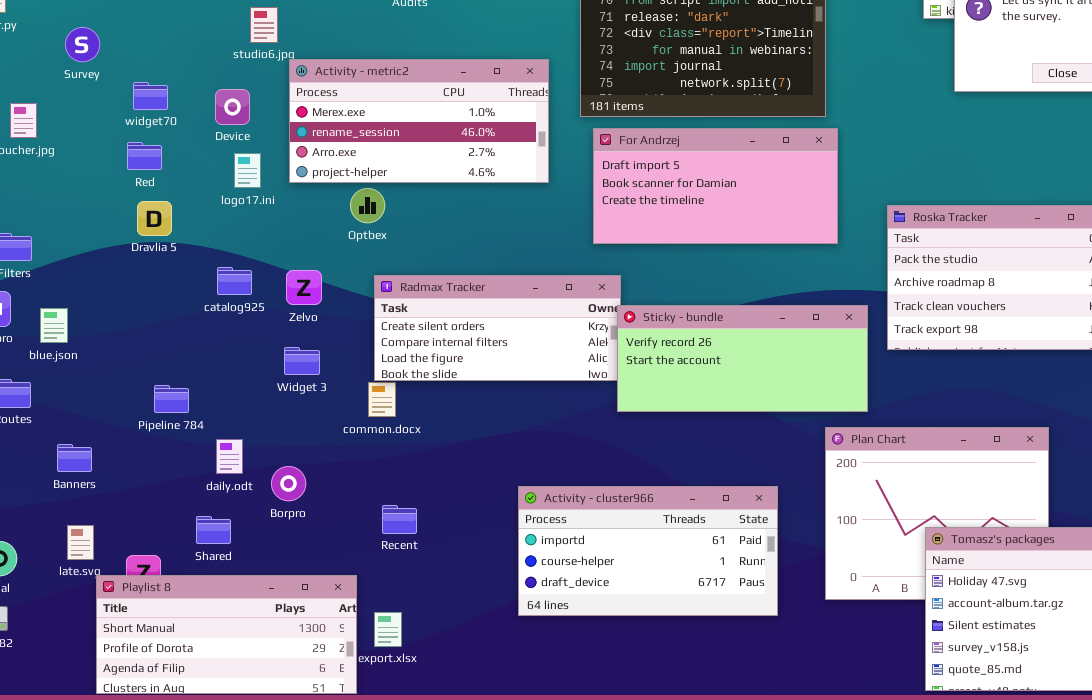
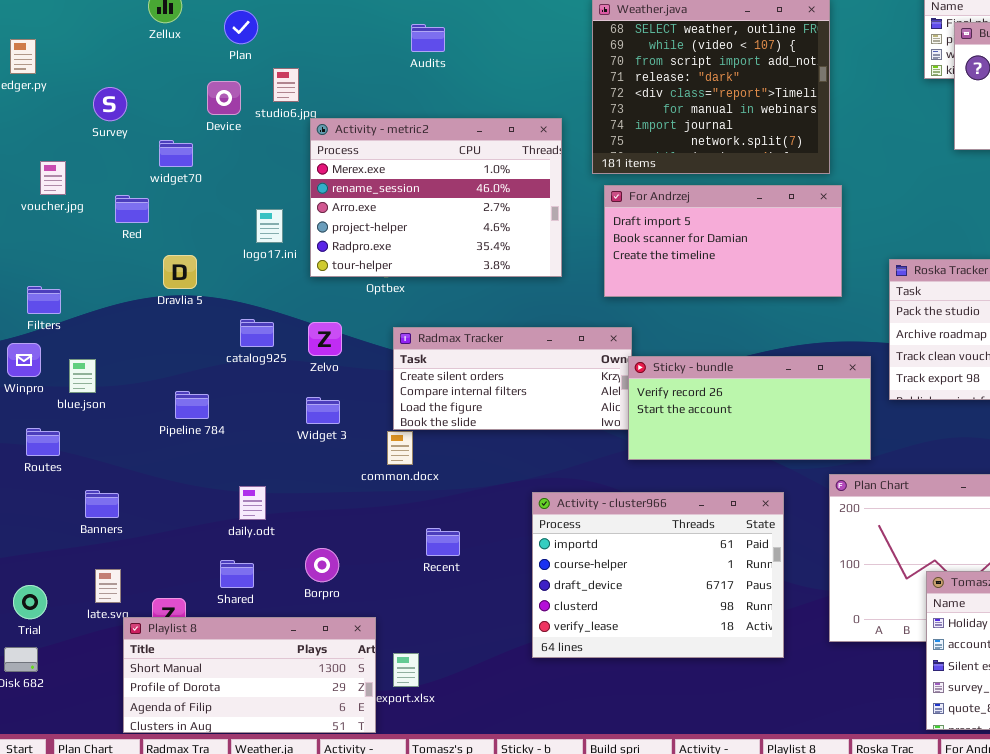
Activity - metric2: [289,59,549,183] -> [310,118,562,277], resized
Device: [215,89,250,125] -> [207,81,241,115], moved
Red: [127,142,162,170] -> [115,195,149,223], moved
Pipeline 784: [154,385,189,413] -> [175,391,209,419], moved
Borpro: [271,466,306,501] -> [305,548,339,582], moved
Activity - cluster966: [518,486,778,616] -> [532,492,784,658], resized
Recent: [382,505,417,534] -> [426,528,460,556], moved

